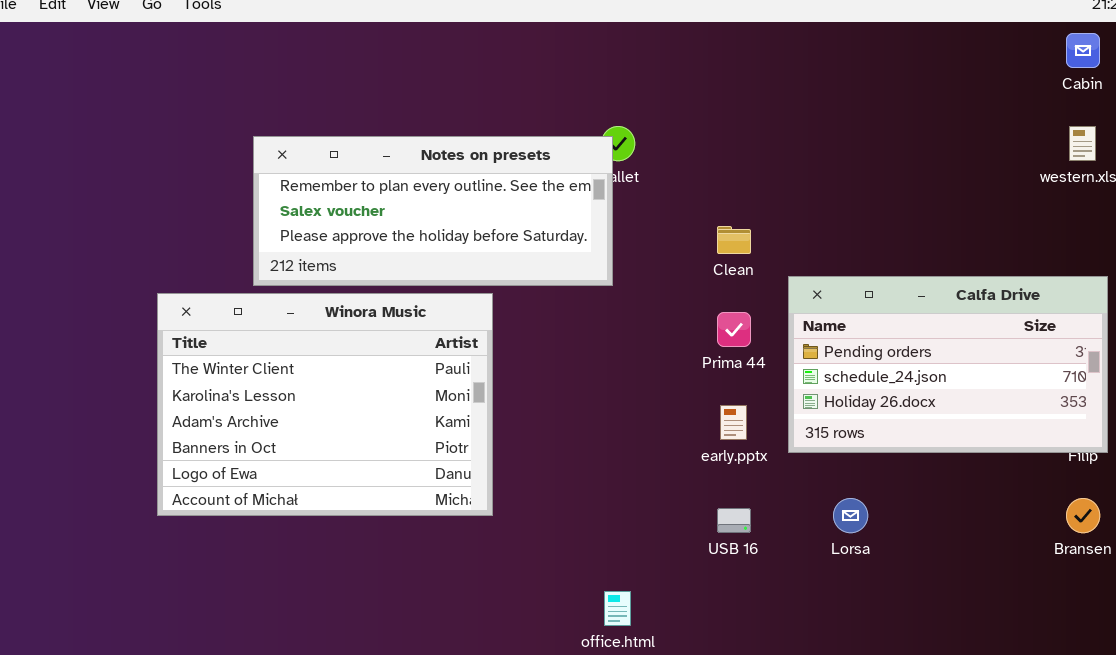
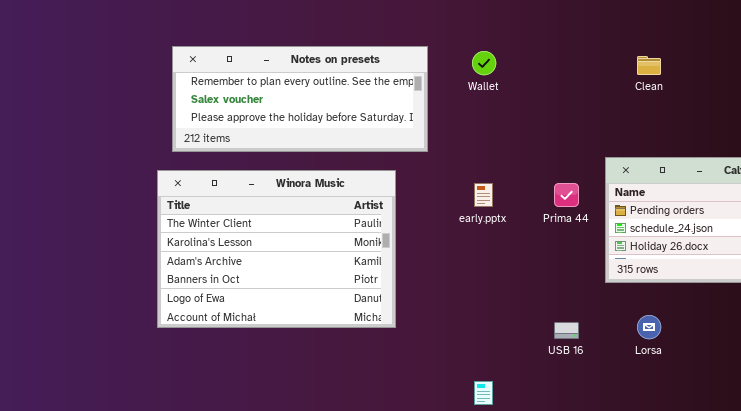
Notes on presets: [253,136,613,286] -> [172,46,428,152], moved
Clean: [717,226,751,254] -> [637,56,661,75], moved
early.pptx: [720,405,747,440] -> [474,183,493,207], moved

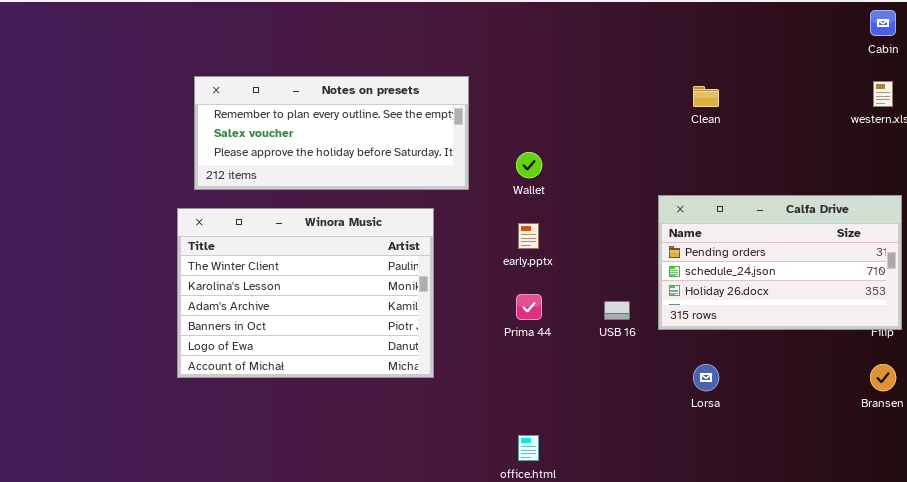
Wallet: [472,51,496,75] -> [516,152,542,178], moved
Prima 44: [554,183,579,207] -> [516,294,542,320], moved
USB 16: [554,322,579,339] -> [604,301,630,320], moved

